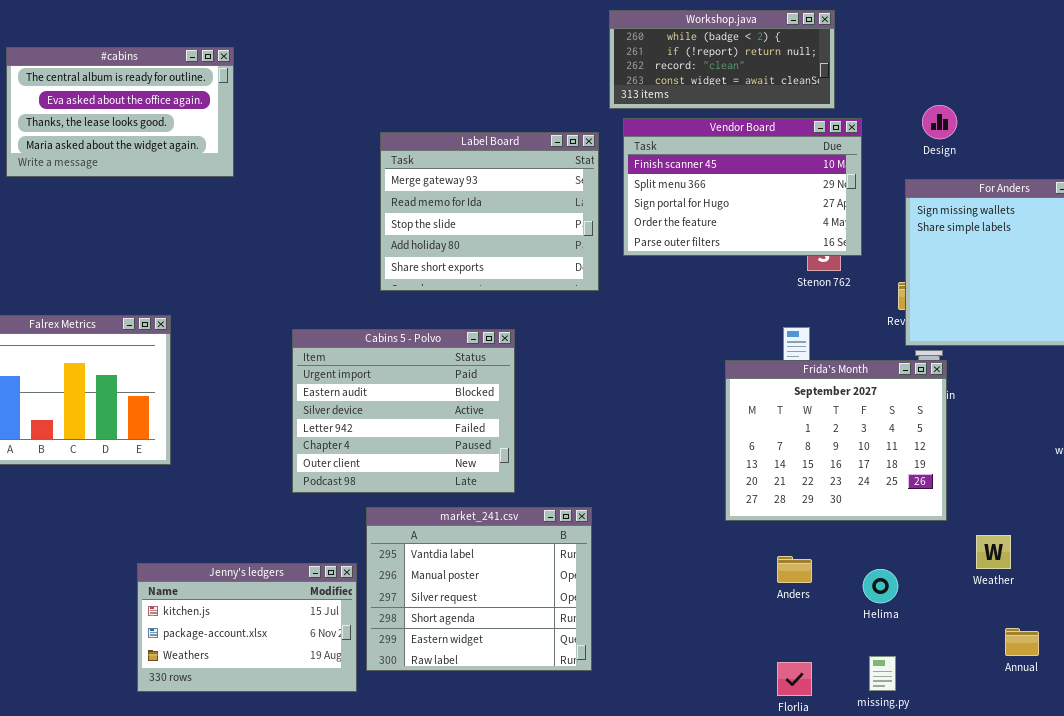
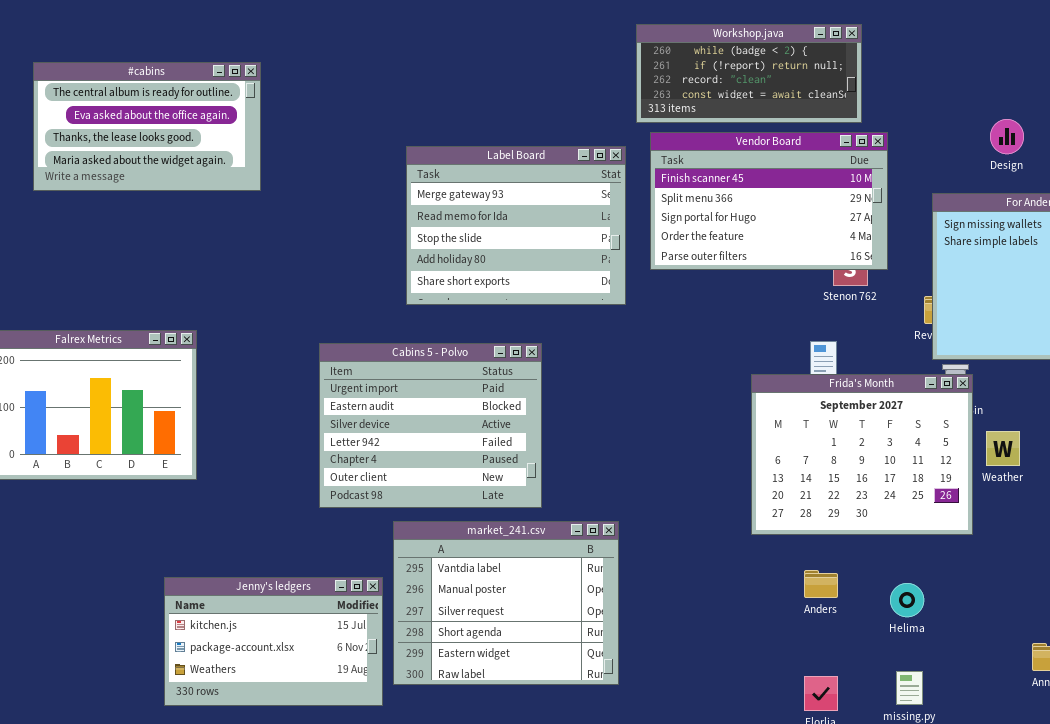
Design: [922,105,957,139] -> [990,119,1024,154], moved
Weather: [976,535,1011,569] -> [986,431,1020,466], moved

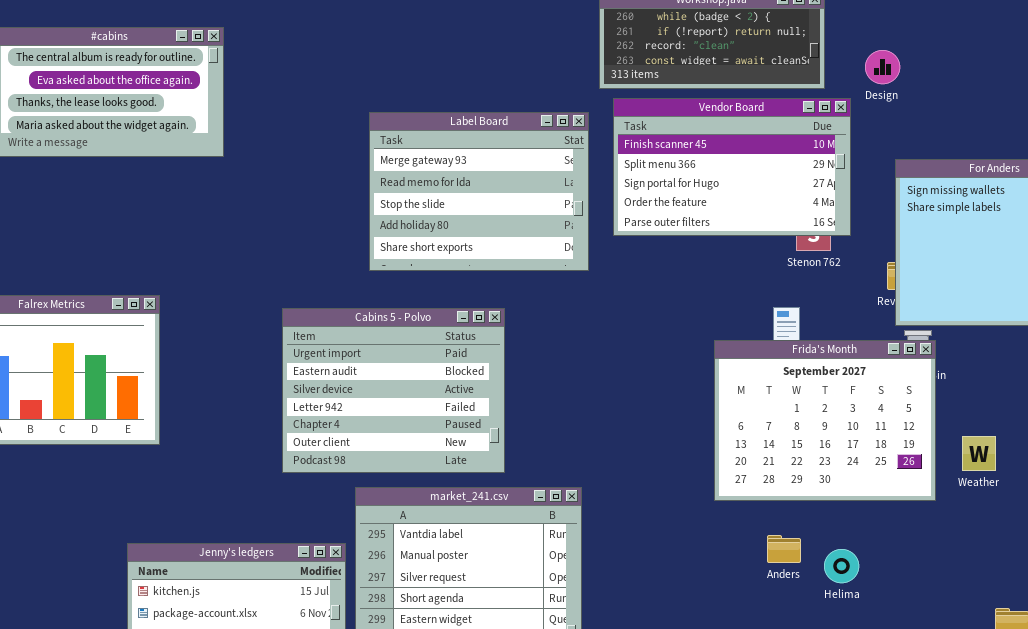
Design: [990,119,1024,154] -> [865,50,900,84], moved
Weather: [986,431,1020,466] -> [962,436,996,471], moved
Helima: [890,583,924,617] -> [824,549,859,583], moved

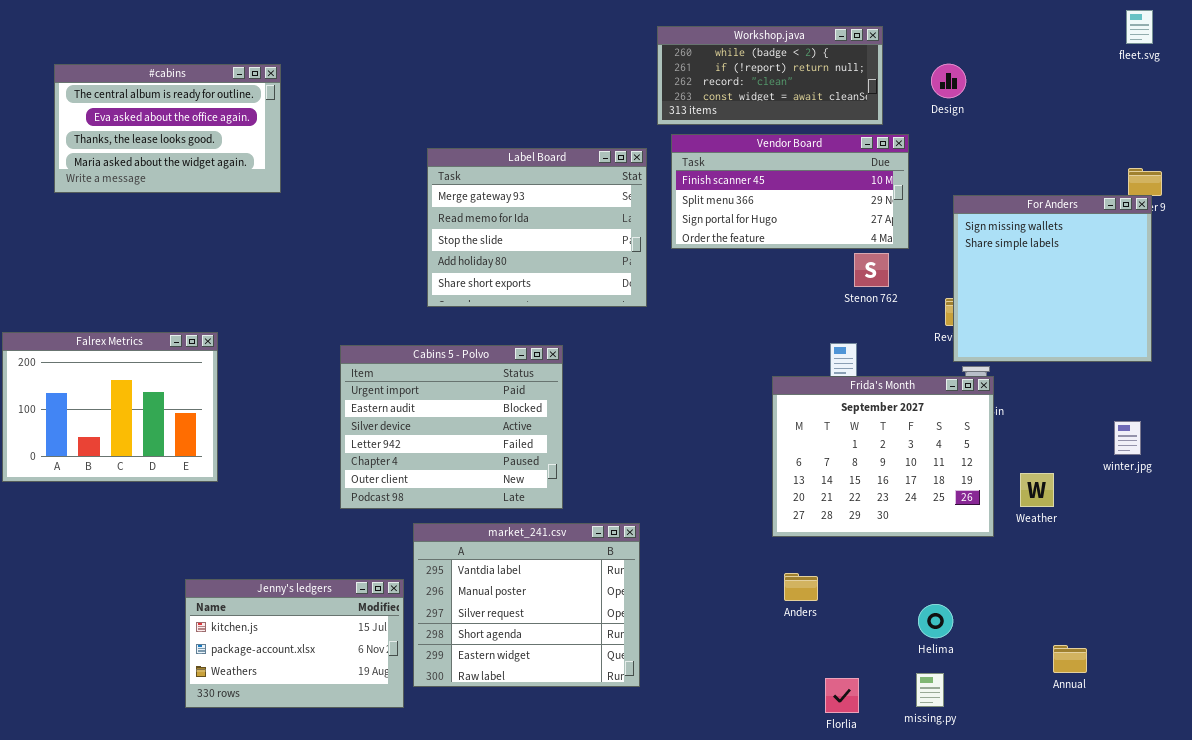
Design: [865,50,900,84] -> [931,64,966,98], moved
Vendor Board: [613,98,851,236] -> [671,134,909,249], resized
Anders: [767,535,801,563] -> [784,573,818,601], moved
Helima: [824,549,859,583] -> [918,604,953,638], moved

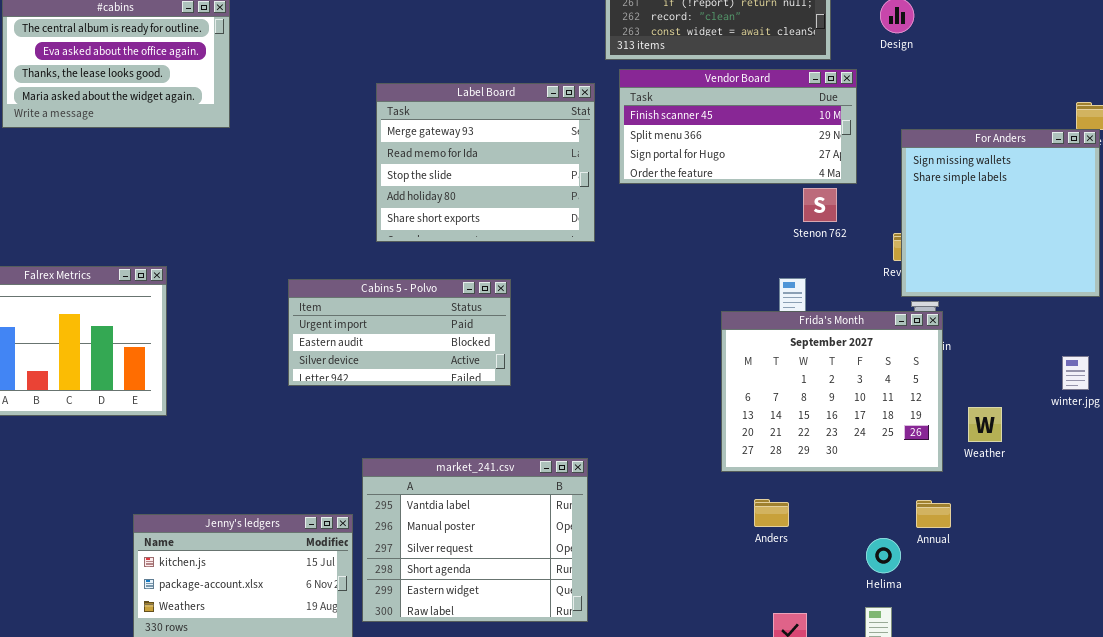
Cabins 5 - Polvo: [340,345,563,509] -> [288,279,511,386], resized
Anders: [784,573,818,601] -> [754,499,789,527], moved
Annual: [1053,645,1087,673] -> [916,500,951,528], moved

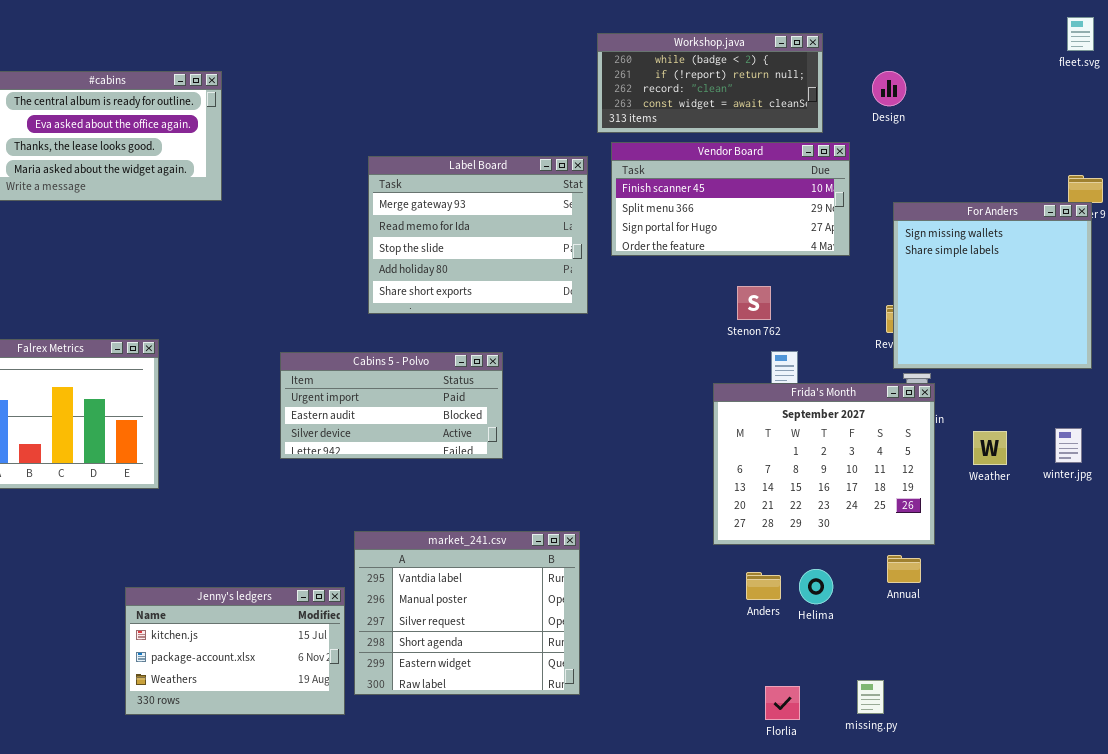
Stenon 762: [803,188,837,222] -> [737,286,771,320], moved
Weather: [968,407,1002,442] -> [973,431,1007,465], moved
Annual: [916,500,951,528] -> [887,555,921,583], moved
Helima: [866,538,901,573] -> [799,569,833,604], moved

